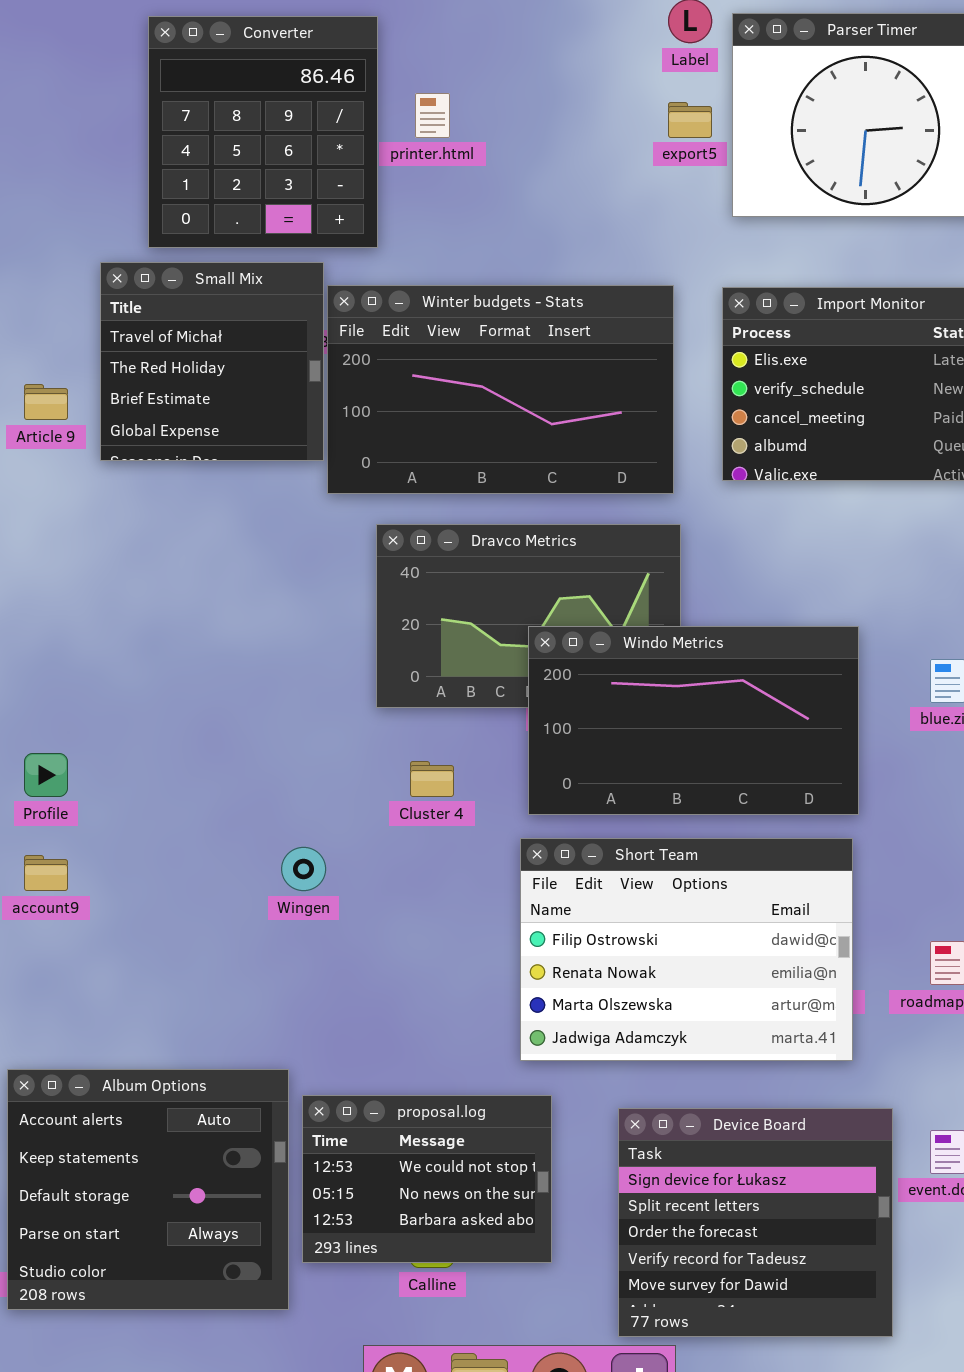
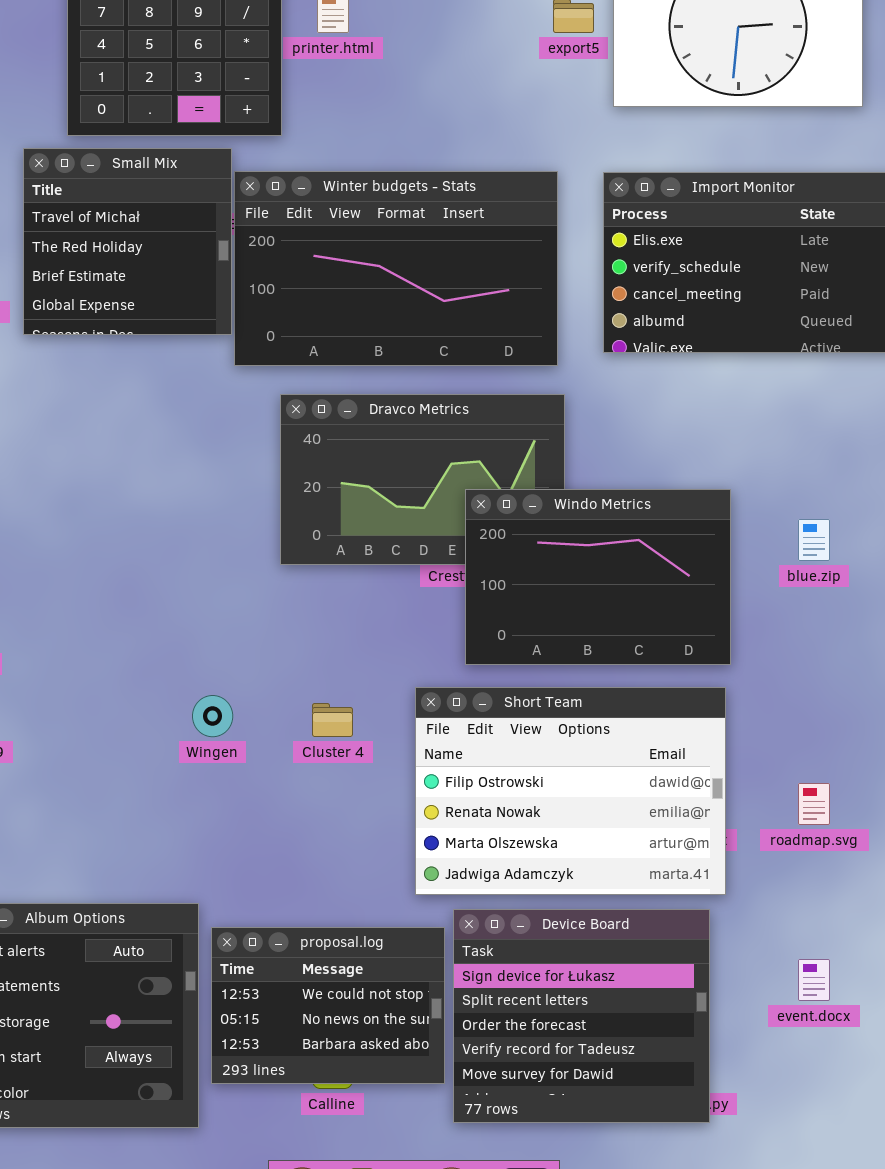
Windo Metrics: [528,626,859,815] -> [465,489,731,665], resized
Cluster 4: [410,761,454,797] -> [312,703,353,737], moved
Device Board: [618,1108,893,1337] -> [453,909,710,1123], moved

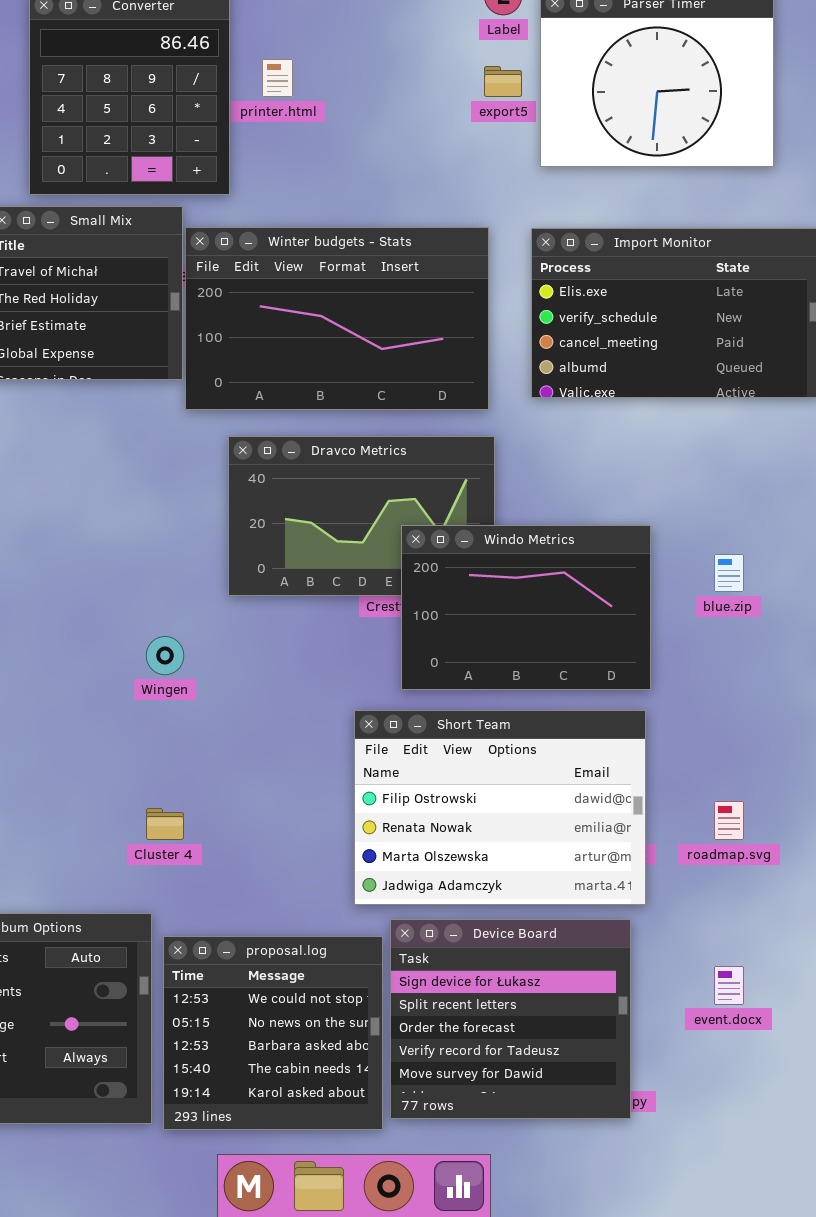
Wingen: [192,695,233,737] -> [146,636,184,675], moved
Cluster 4: [312,703,353,737] -> [146,808,184,840], moved
proposal.log: [211,927,445,1084] -> [163,936,383,1130], resized

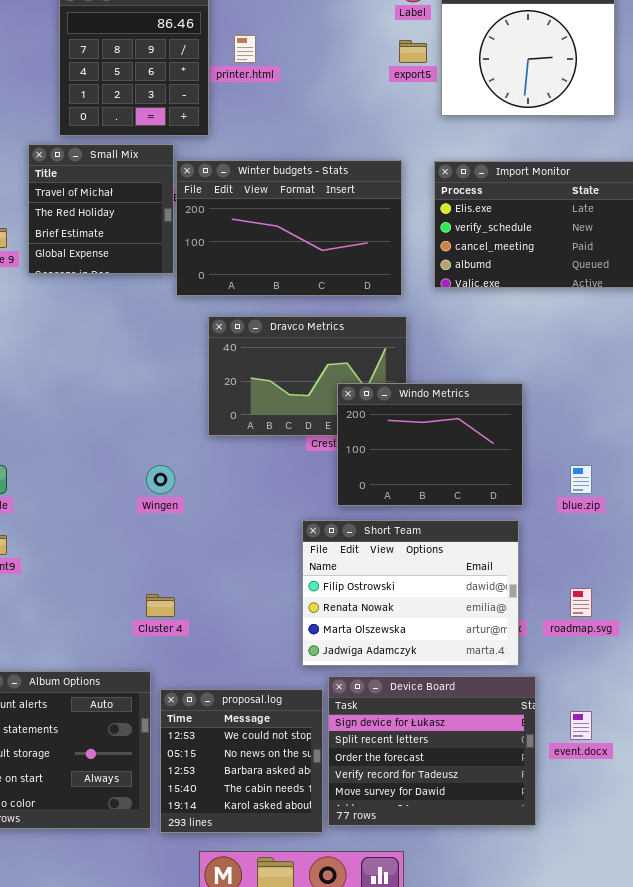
blue.zip: [714,554,744,592] -> [570,465,592,494], moved
Device Board: [390,919,631,1119] -> [328,676,536,826], resized

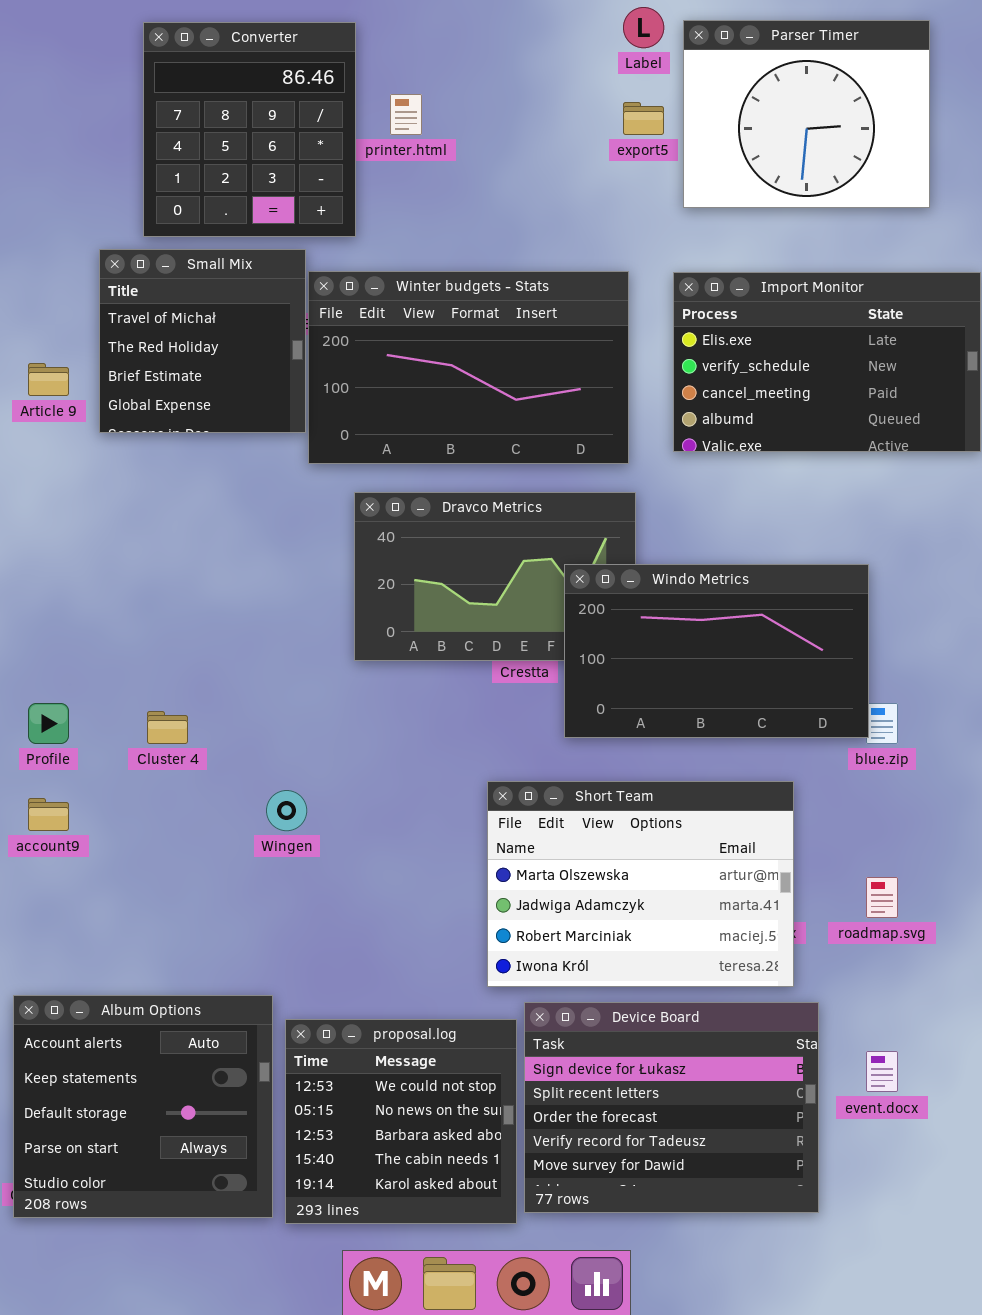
Windo Metrics: [337,383,523,506] -> [564,564,869,738], moved, resized
Wingen: [146,465,175,494] -> [266,790,307,831], moved
Short Team: [302,520,519,666] -> [487,781,794,987], scrolled down 2 rows
Cluster 4: [146,594,175,617] -> [147,711,188,744], moved

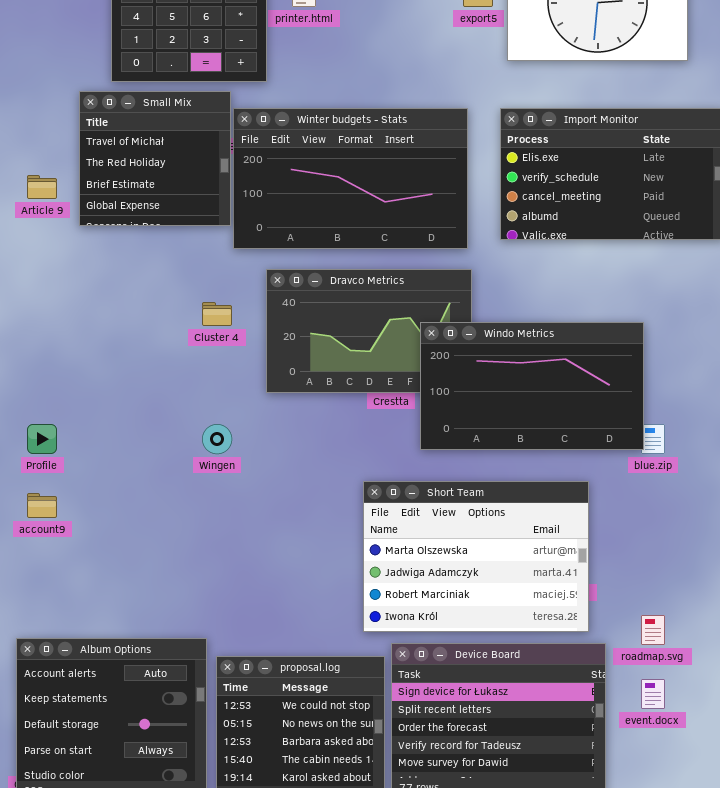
Cluster 4: [147,711,188,744] -> [202,302,232,326], moved
Wingen: [266,790,307,831] -> [202,424,232,454], moved
roadmap.svg: [866,877,898,918] -> [641,615,665,645], moved

